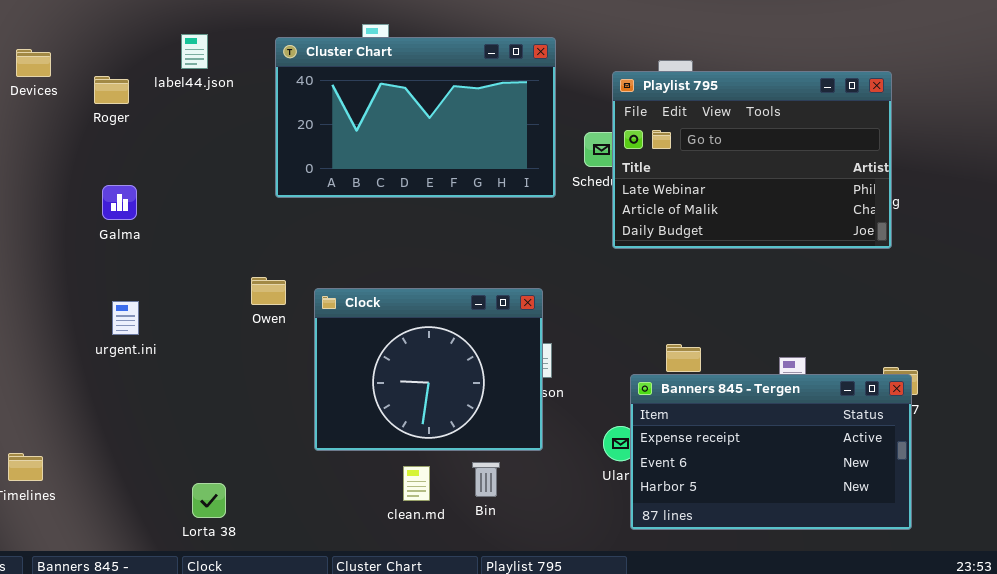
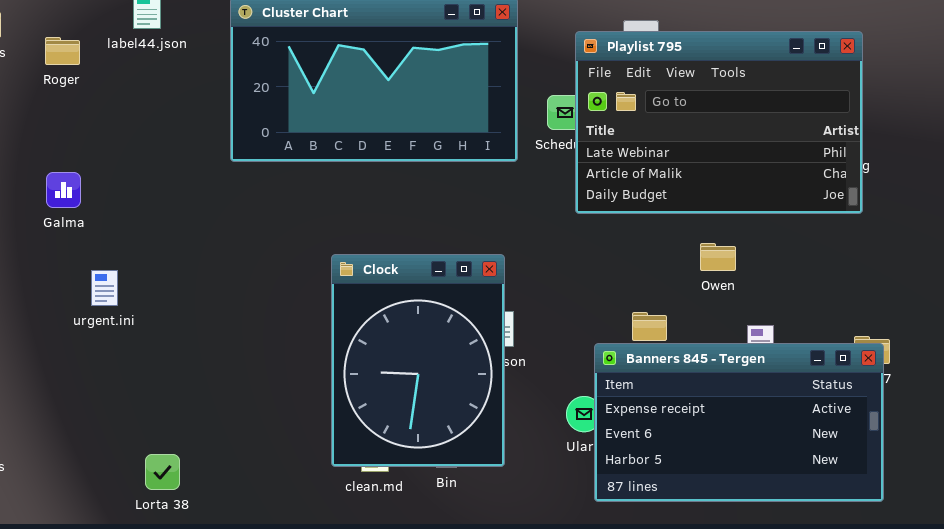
Galma: [102,185,137,220] -> [46,172,81,208], moved
Owen: [251,277,286,305] -> [700,243,736,271], moved
Clock: [314,288,543,451] -> [331,254,505,467], resized
urgent.ini: [112,301,139,335] -> [91,270,118,306], moved

